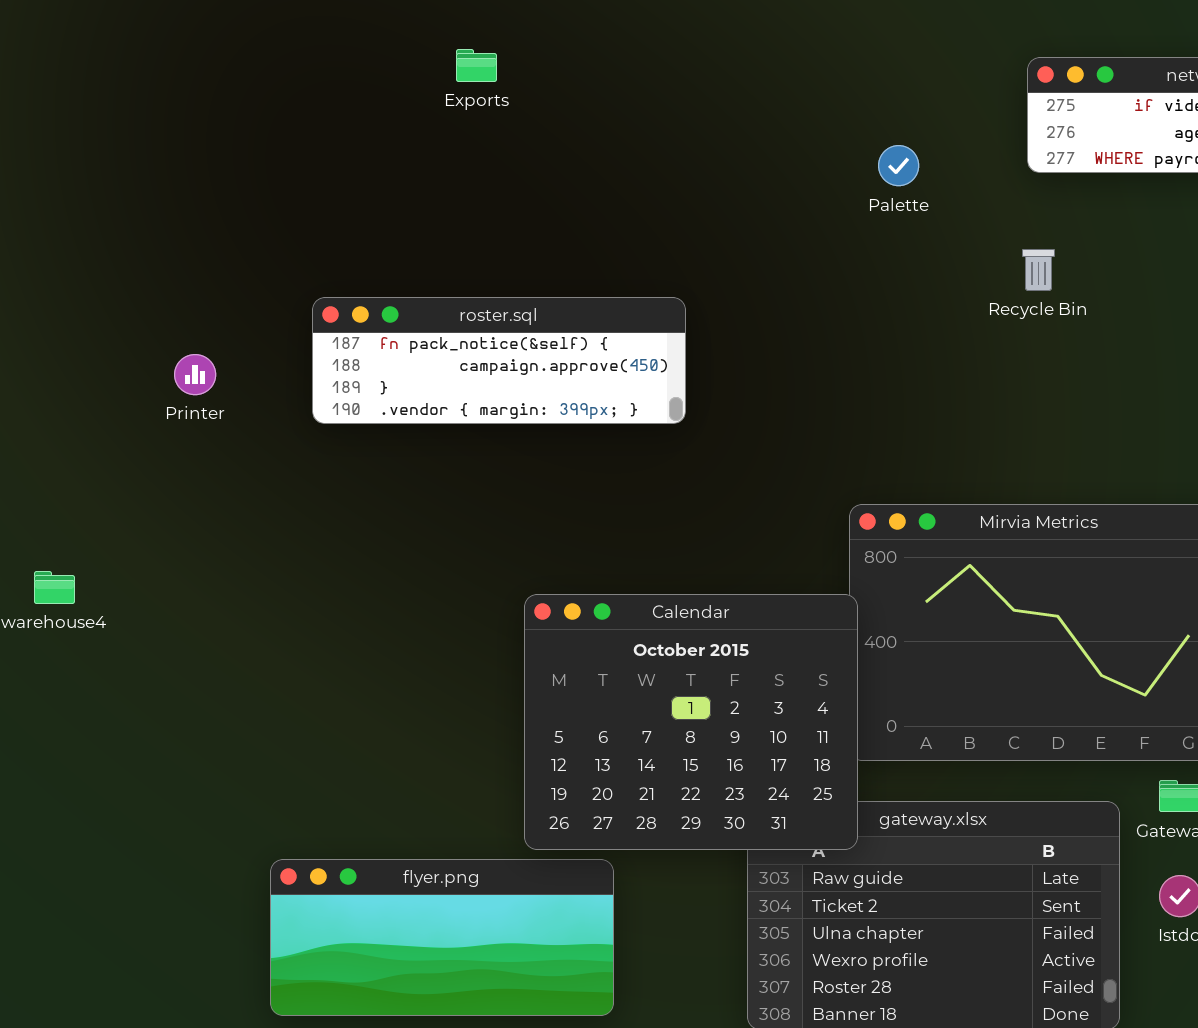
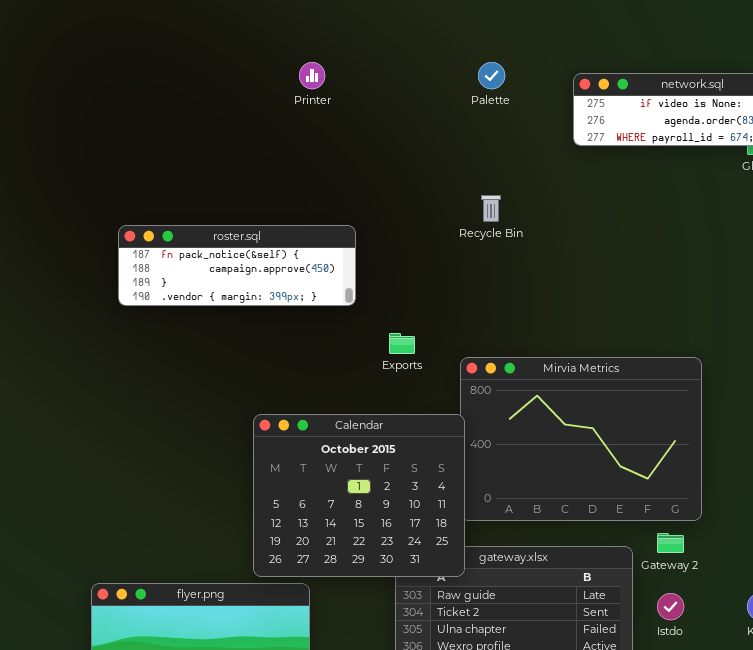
Exports: [456,49,497,82] -> [389,333,415,354], moved
Palette: [878,145,919,186] -> [478,62,505,89], moved
Recycle Bin: [1022,249,1055,291] -> [481,195,501,222], moved
Printer: [174,354,216,395] -> [299,62,325,89], moved

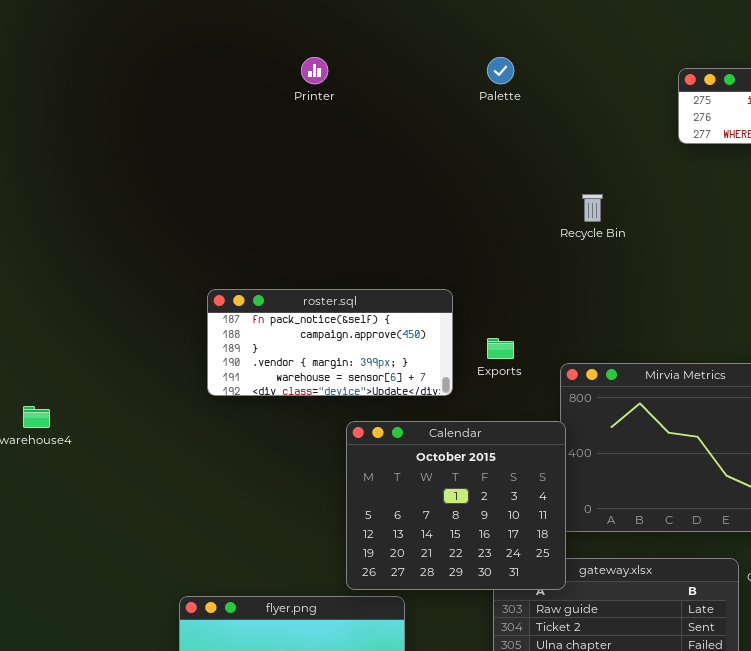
Printer: [299,62,325,89] -> [301,57,328,84], moved
Palette: [478,62,505,89] -> [487,57,514,84], moved
roster.sql: [118,225,356,306] -> [207,289,453,396], moved, resized

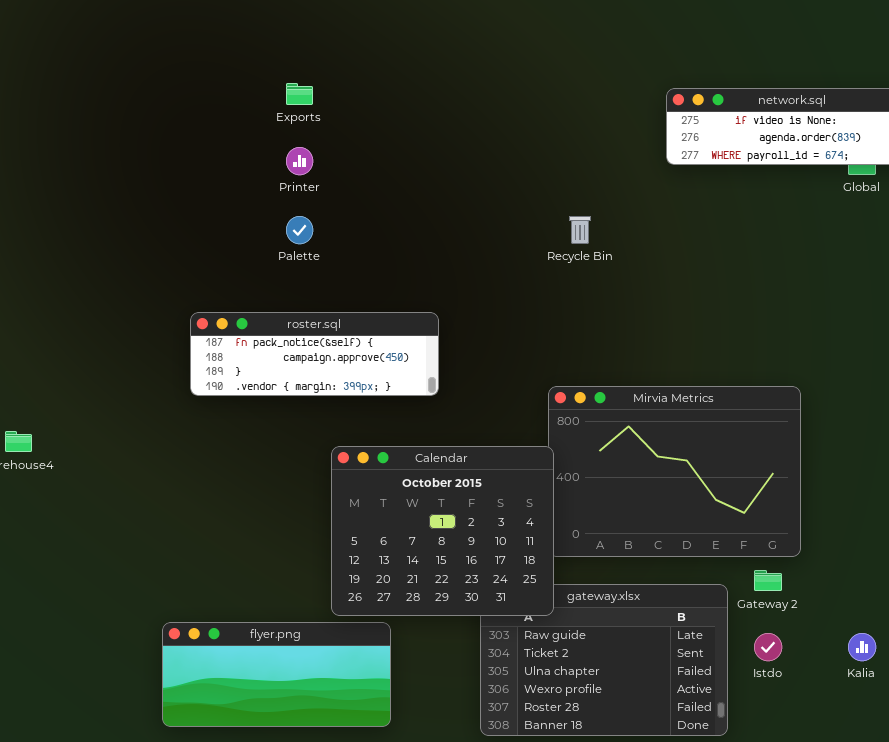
Printer: [301,57,328,84] -> [286,147,313,175], moved
Palette: [487,57,514,84] -> [286,216,313,244], moved
roster.sql: [207,289,453,396] -> [190,312,439,396], resized
Exports: [487,338,514,359] -> [286,83,313,105], moved

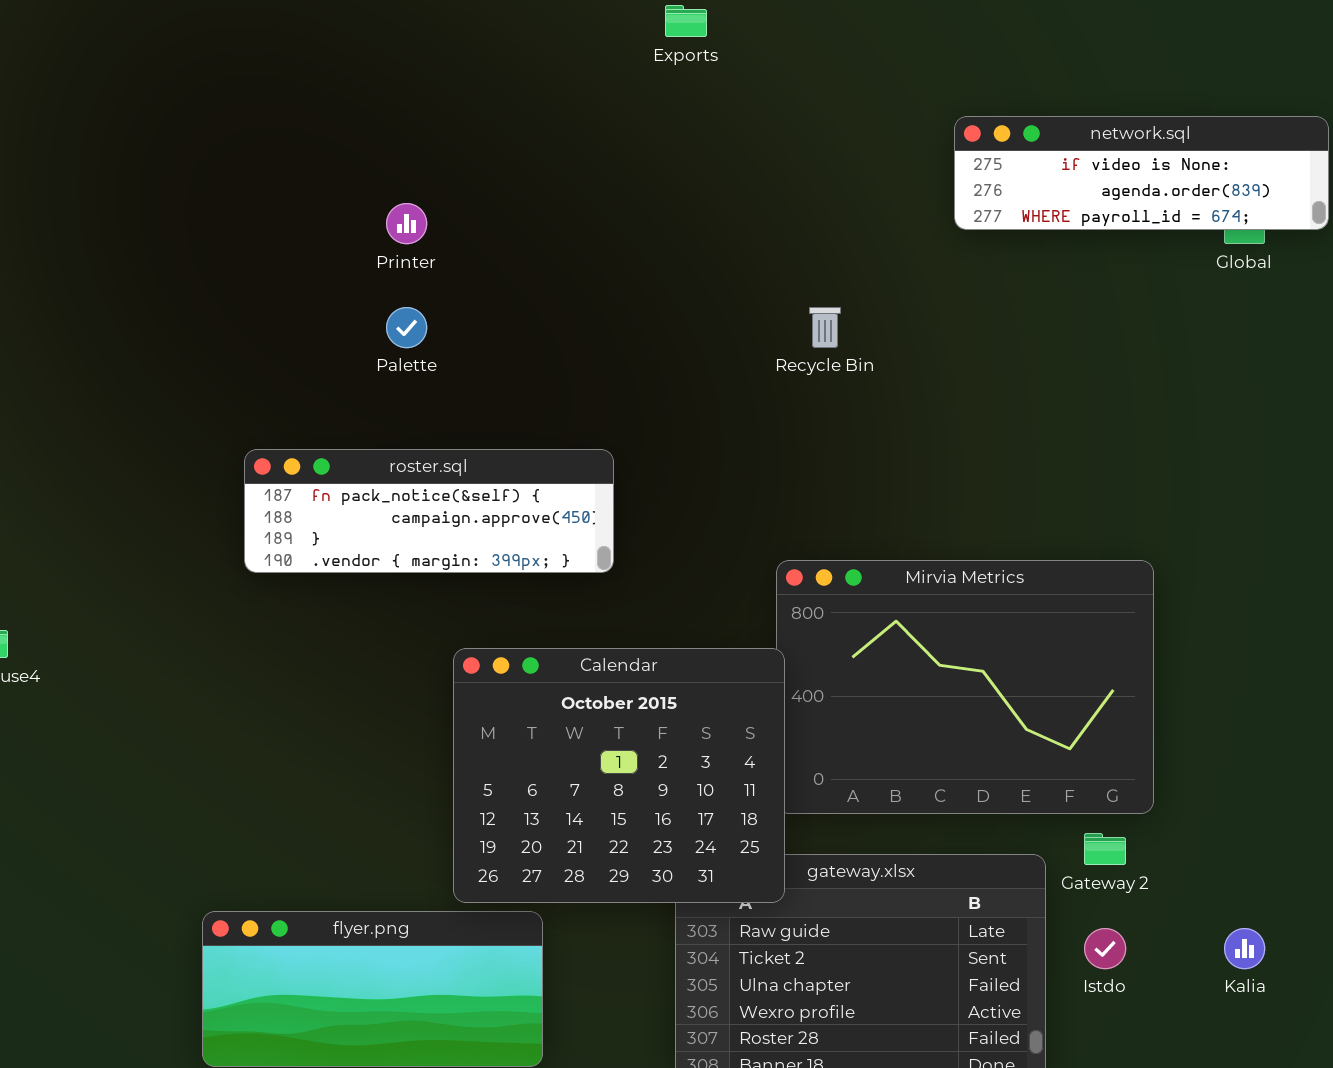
Exports: [286,83,313,105] -> [665,5,707,37], moved

